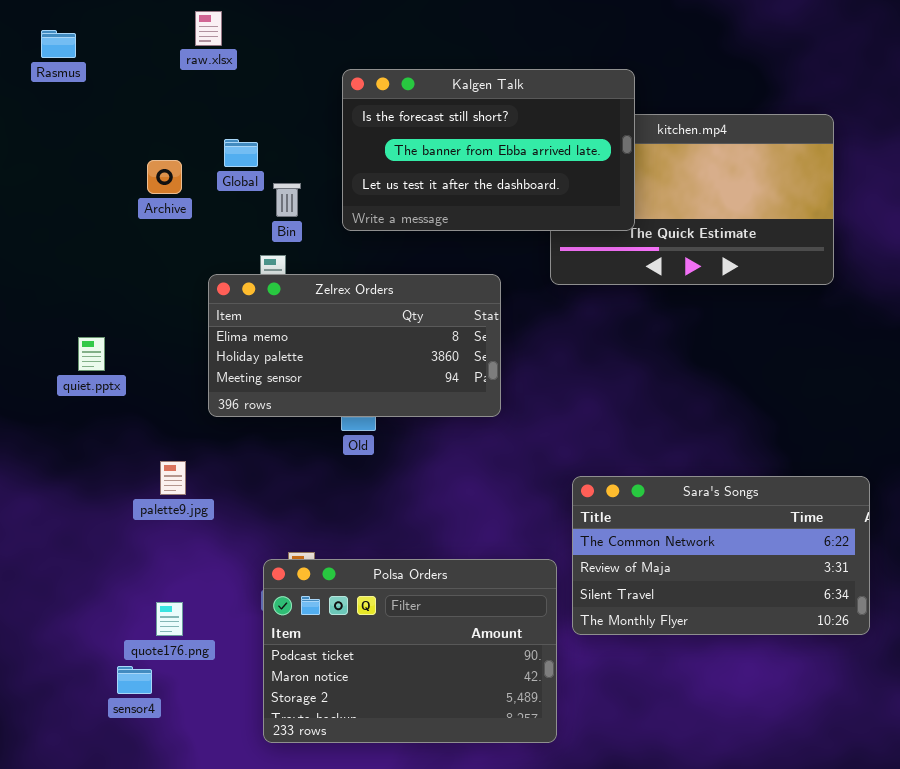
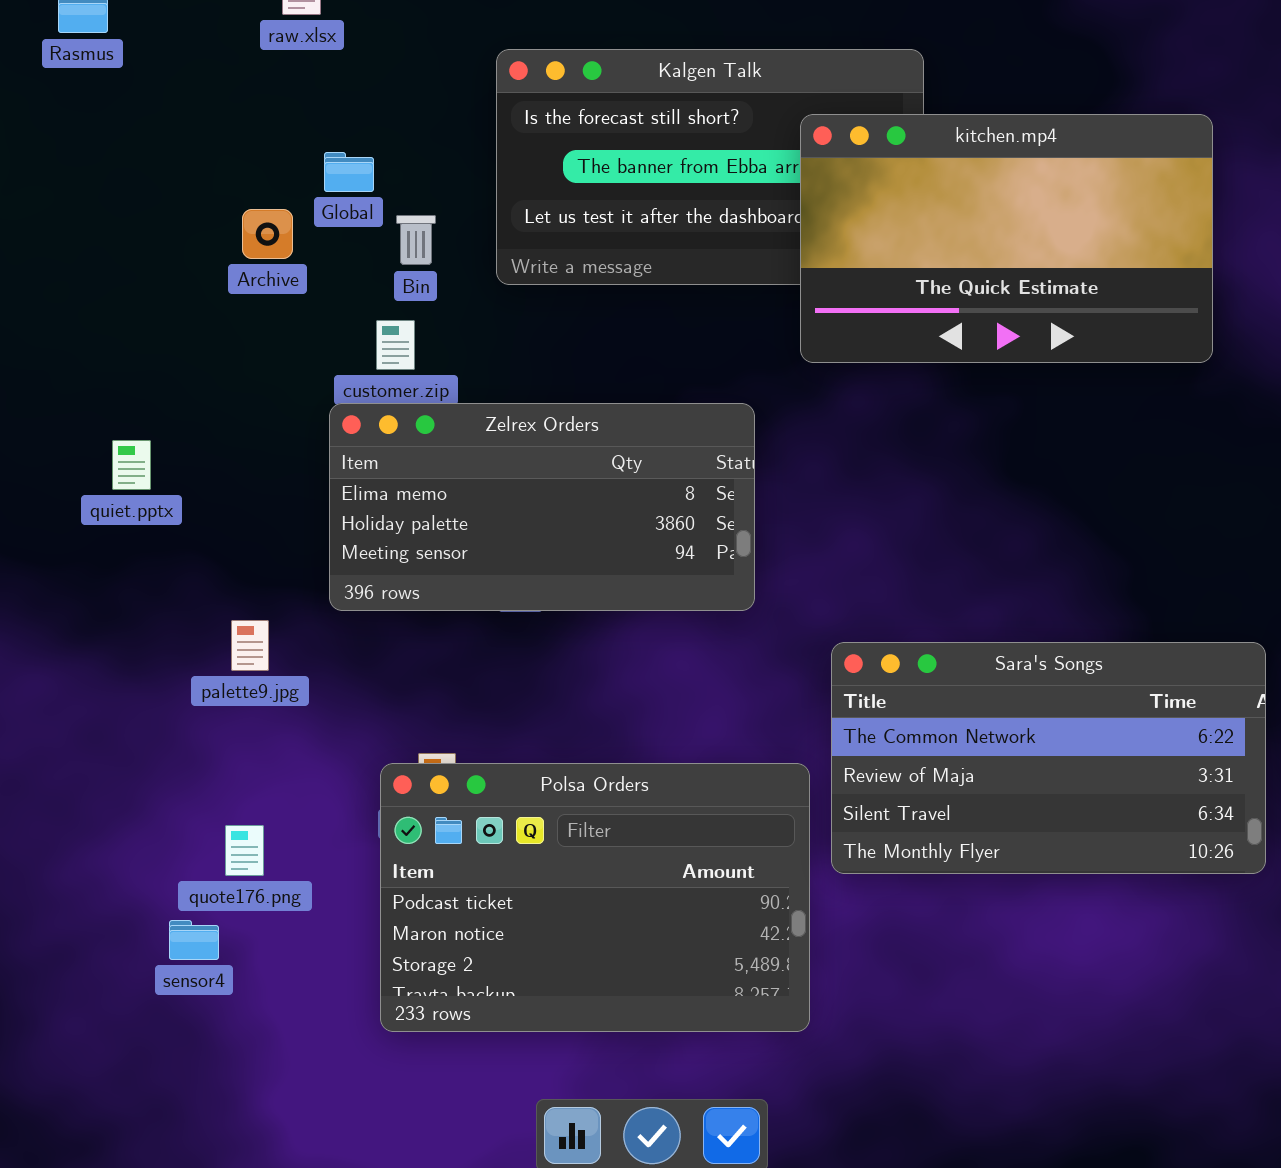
kitchen.mp4: [550,114,834,285] -> [800,114,1213,363], raised
Archive: [147,160,182,194] -> [242,209,293,259], moved
Zelrex Orders: [208,274,501,417] -> [329,403,755,611], moved

